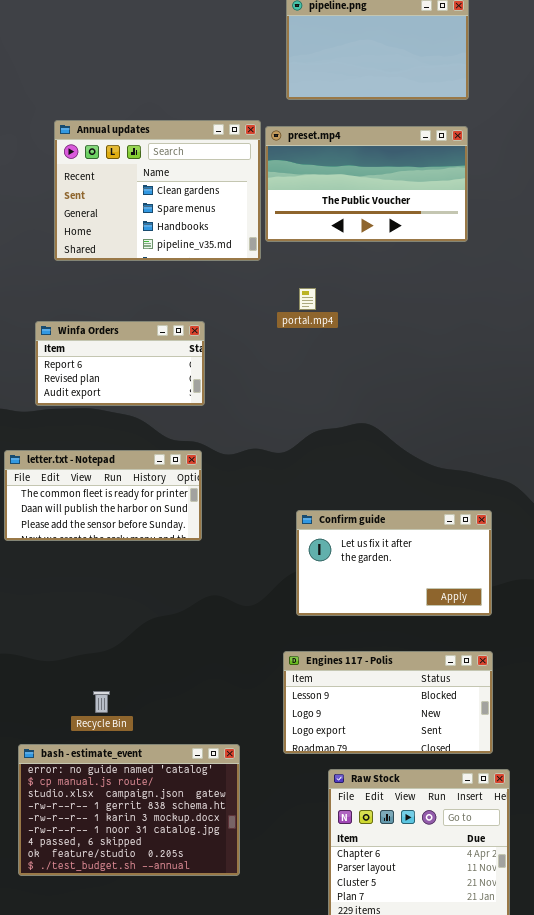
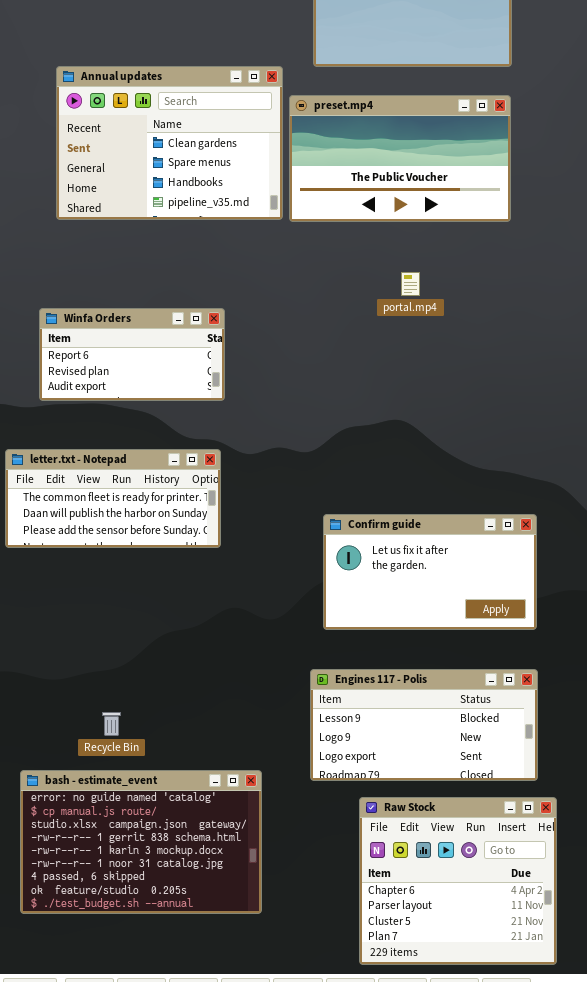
Annual updates: [54,120,261,261] -> [56,66,283,220], moved
portal.mp4: [299,288,316,310] -> [401,272,420,296], moved

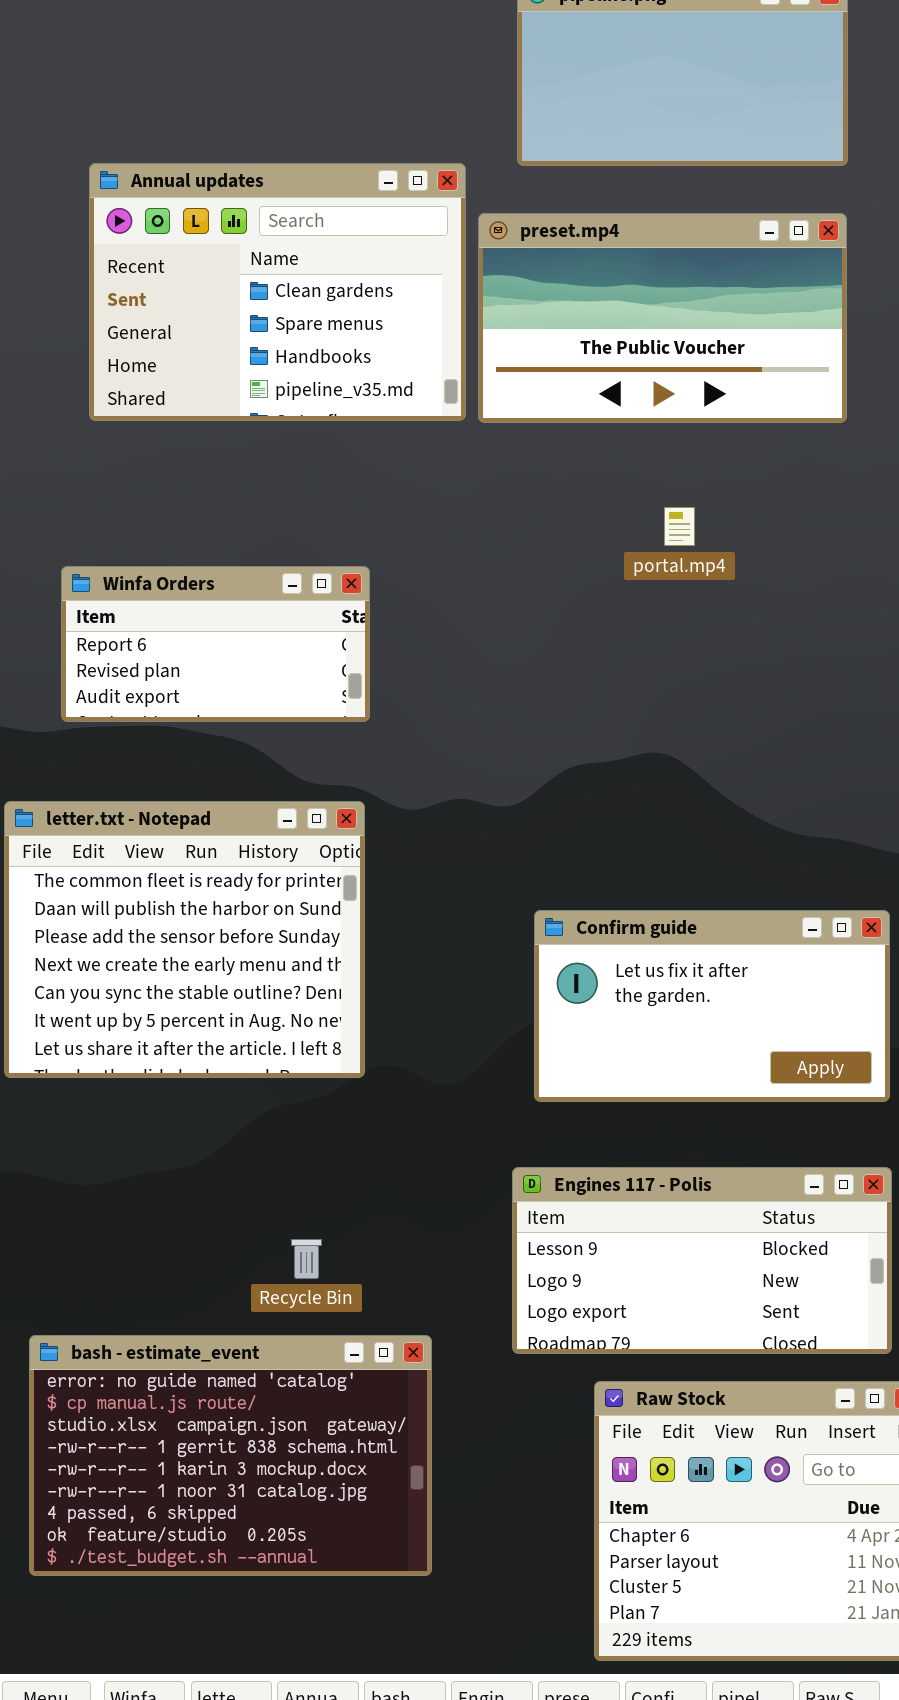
letter.txt - Notepad: [5,449,221,548] -> [4,801,365,1078], resized
Recycle Bin: [102,712,121,736] -> [291,1239,322,1279], moved

